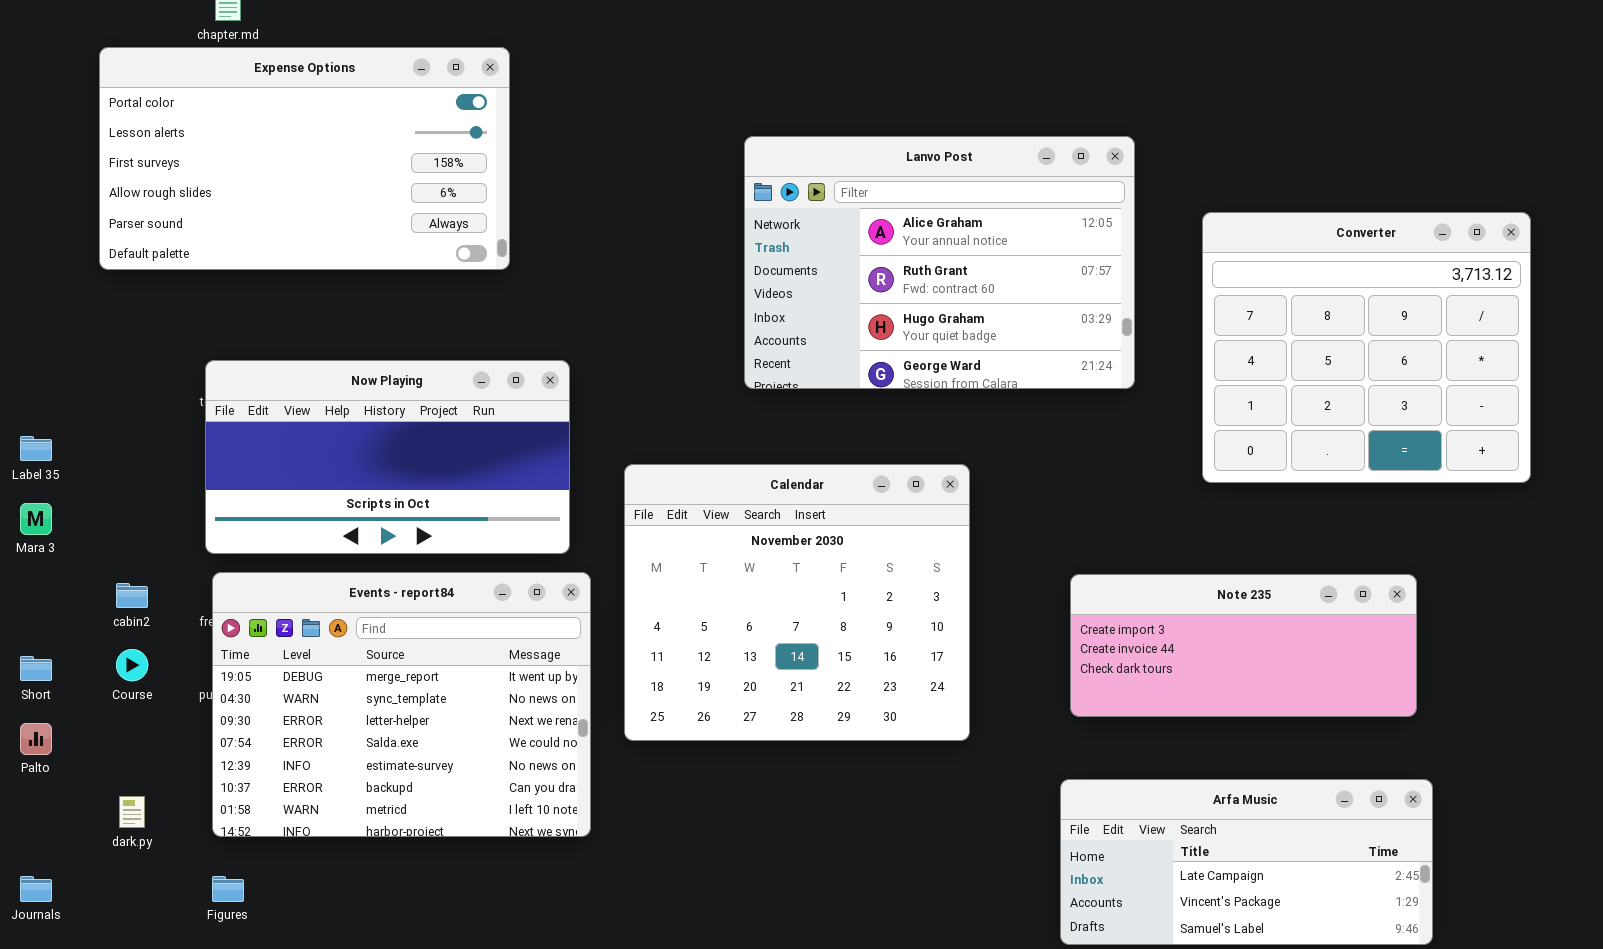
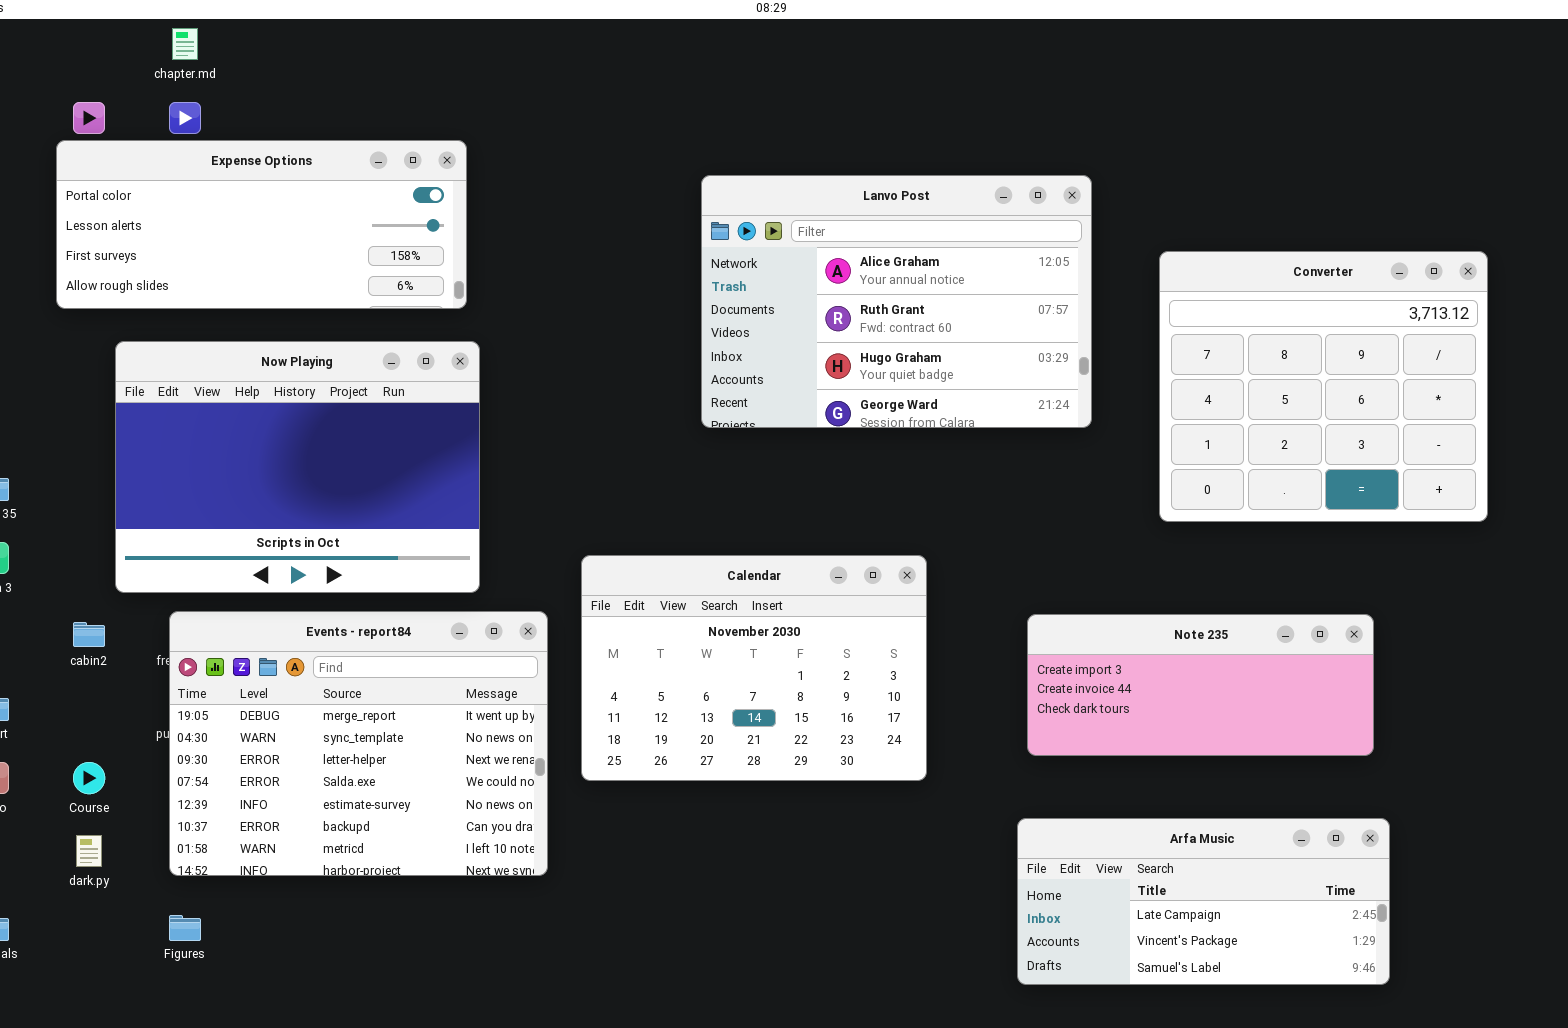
Expense Options: [99,47,510,270] -> [56,140,467,309], resized
Now Playing: [205,360,570,554] -> [115,341,480,593], moved, resized
Calendar: [624,464,970,741] -> [581,555,927,781], resized
Course: [116,649,148,681] -> [73,762,105,794], moved

